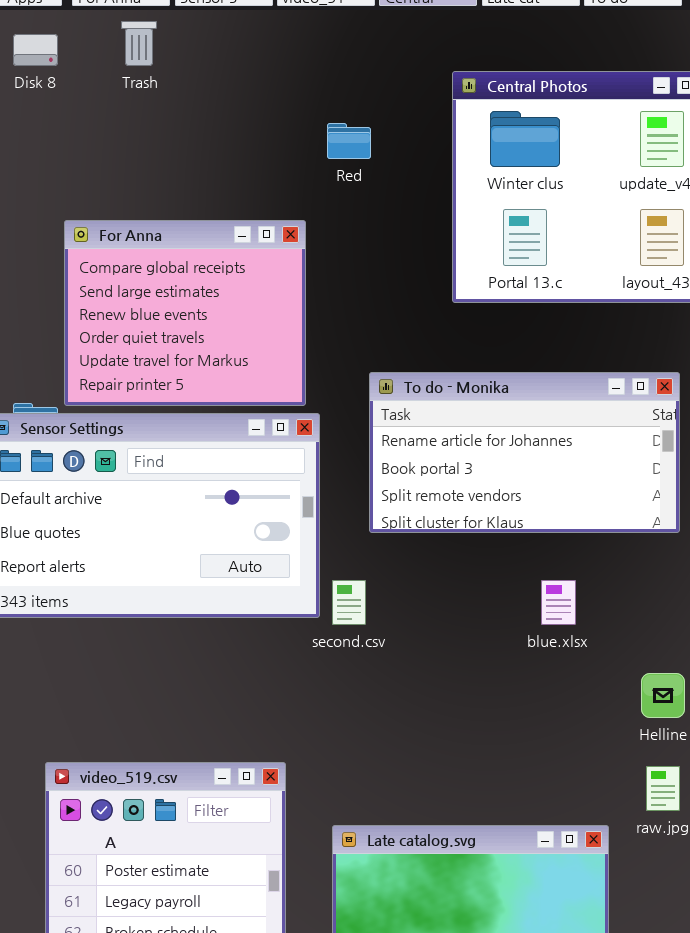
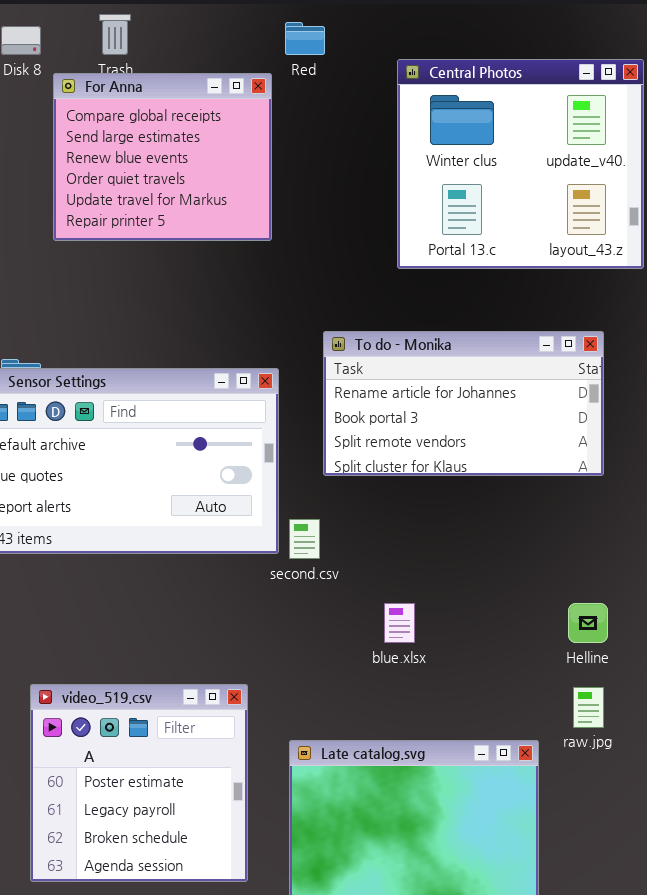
Red: [327,123,371,159] -> [285,22,325,55], moved
For Anna: [64,220,306,406] -> [53,73,272,241], moved
blue.xlsx: [541,580,576,625] -> [384,603,415,643], moved

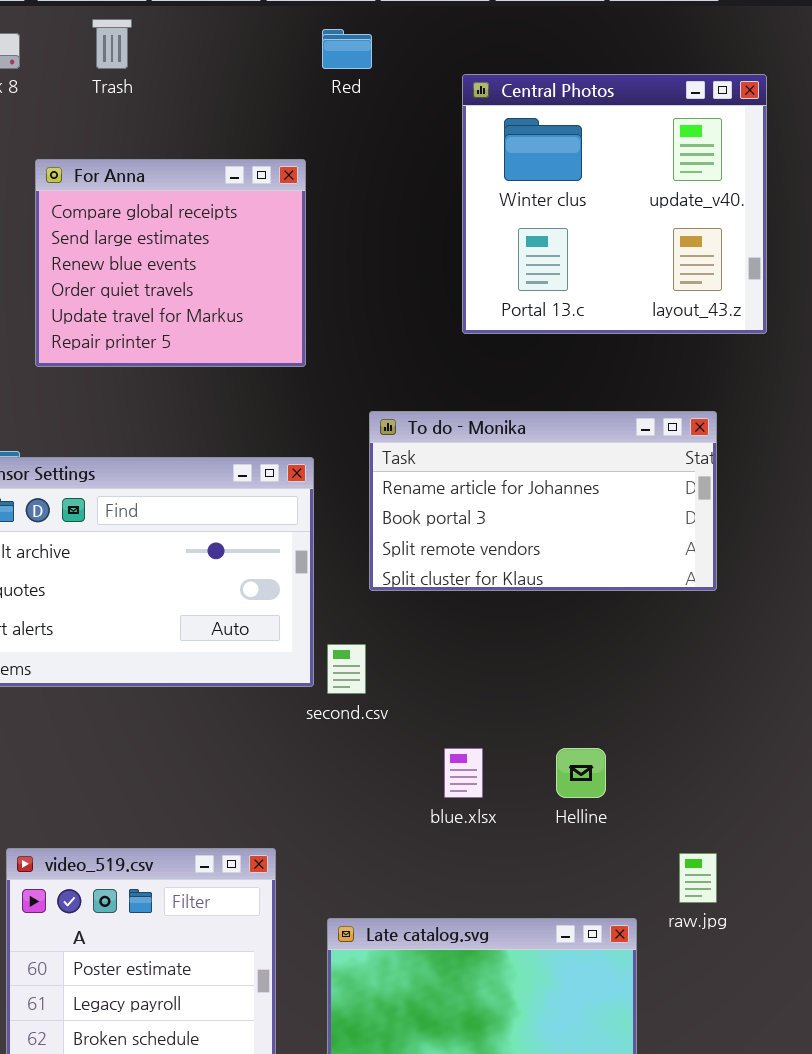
For Anna: [53,73,272,241] -> [35,159,306,367], moved
Helline: [568,603,608,643] -> [556,748,606,798], moved

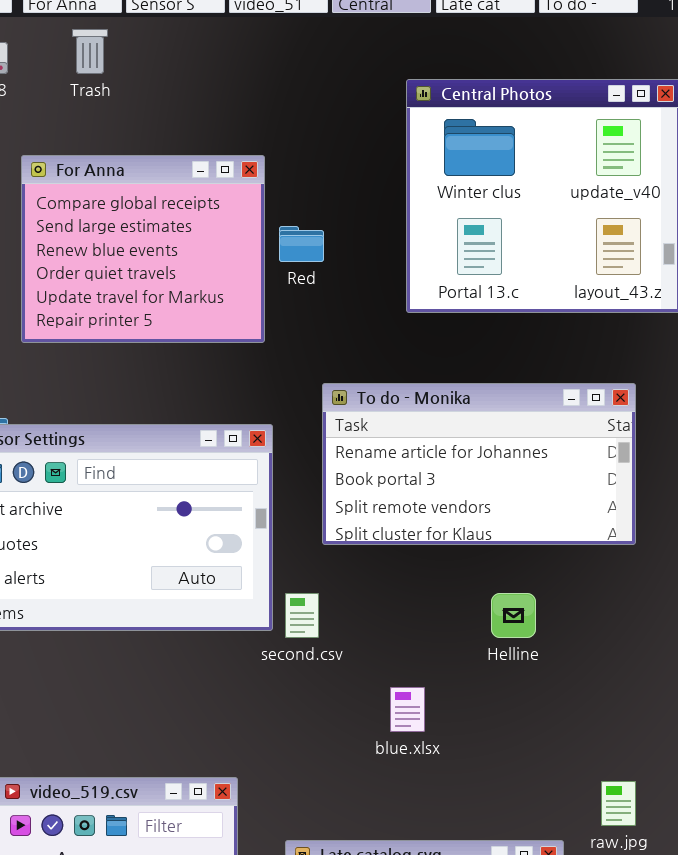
Red: [322,29,372,69] -> [279,226,324,262], moved
Helline: [556,748,606,798] -> [491,593,536,638], moved

